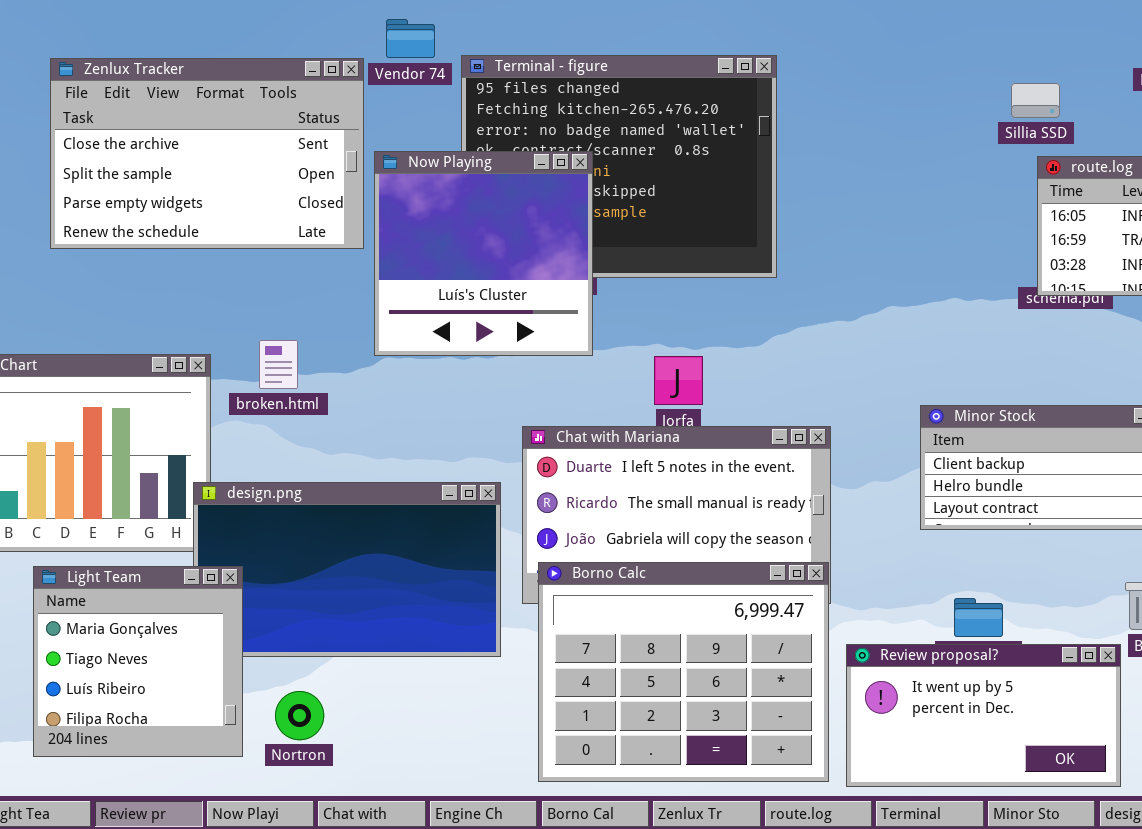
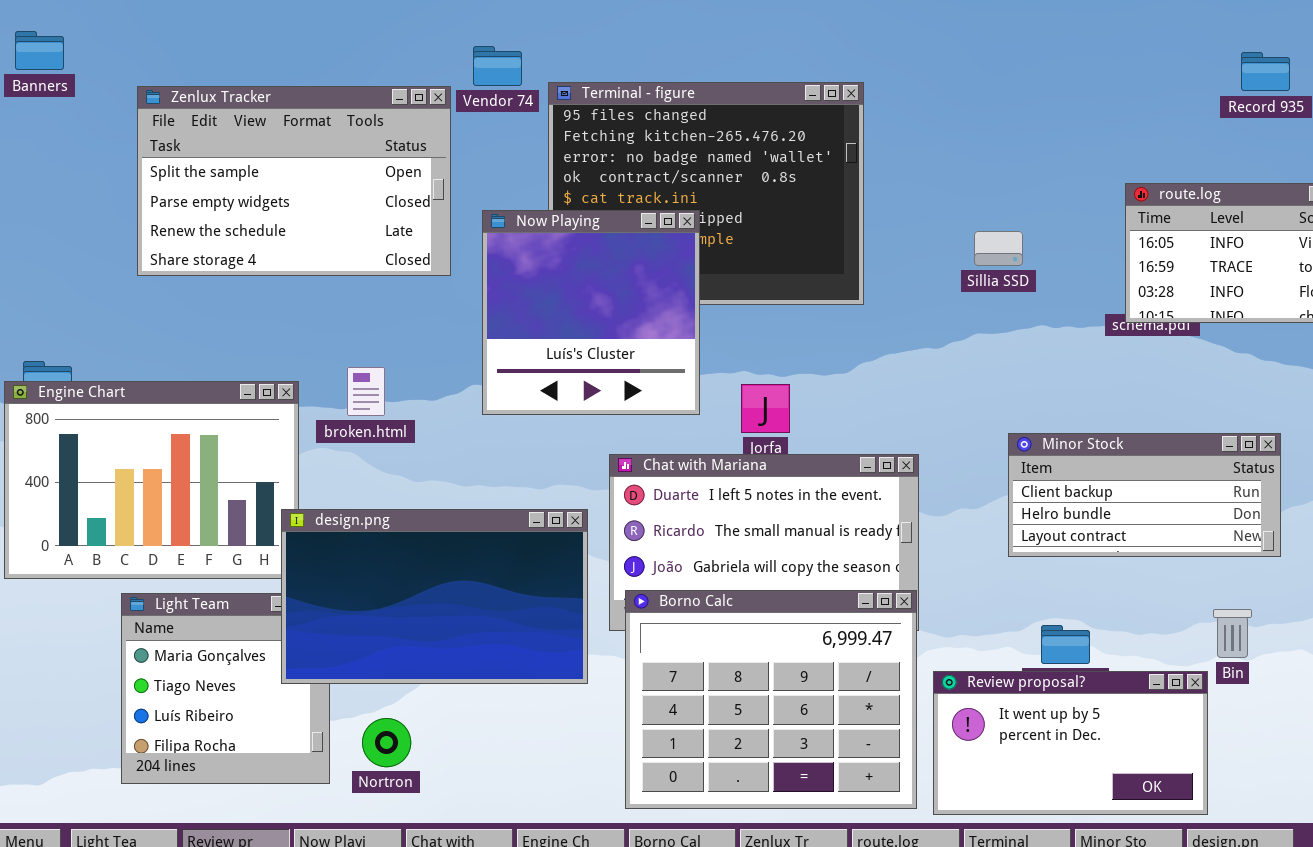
Zenlux Tracker: [50,58,364,249] -> [137,86,451,276], scrolled down 1 row
Sillia SSD: [1011,83,1060,118] -> [974,231,1023,266], moved
Now Playing: [374,151,593,356] -> [482,210,700,415], moved
design.png: [193,482,501,657] -> [281,509,588,684], raised

